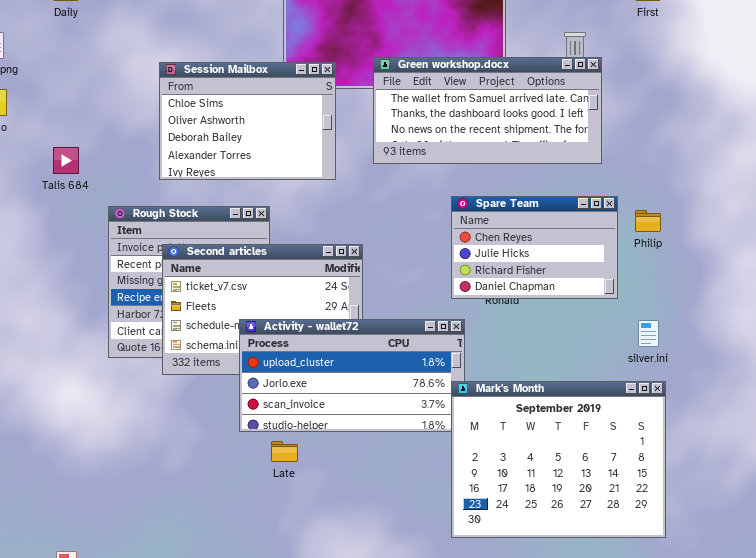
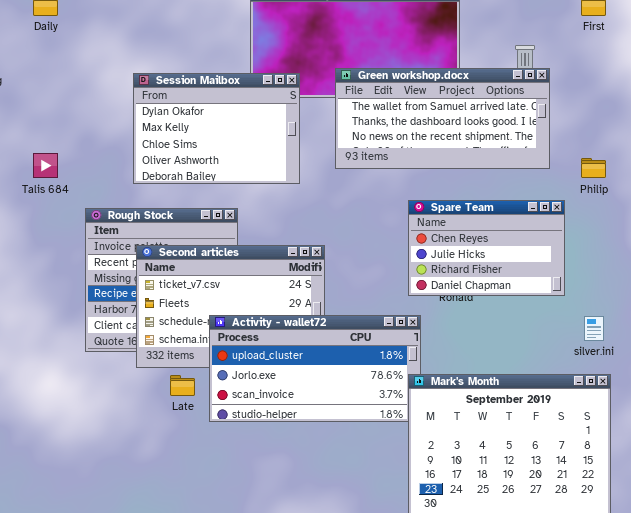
Session Mailbox: [159,62,336,180] -> [133,73,300,184], scrolled up 2 rows
Philip: [635,210,661,232] -> [581,158,606,178], moved
Late: [271,441,298,462] -> [170,375,195,396], moved

